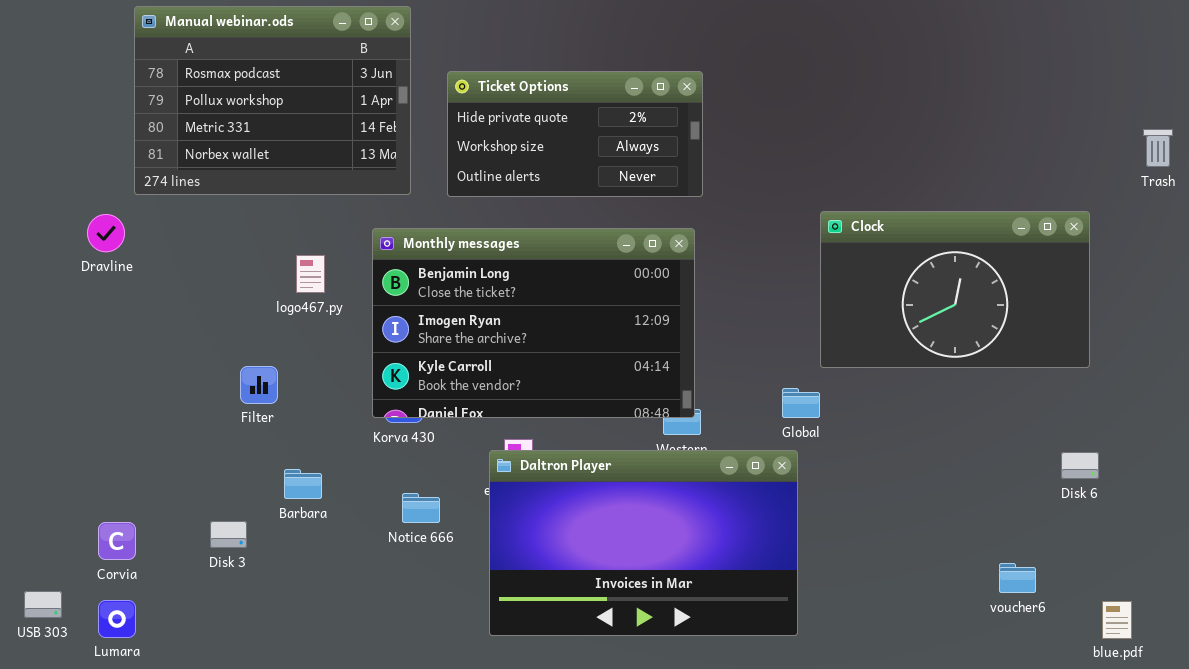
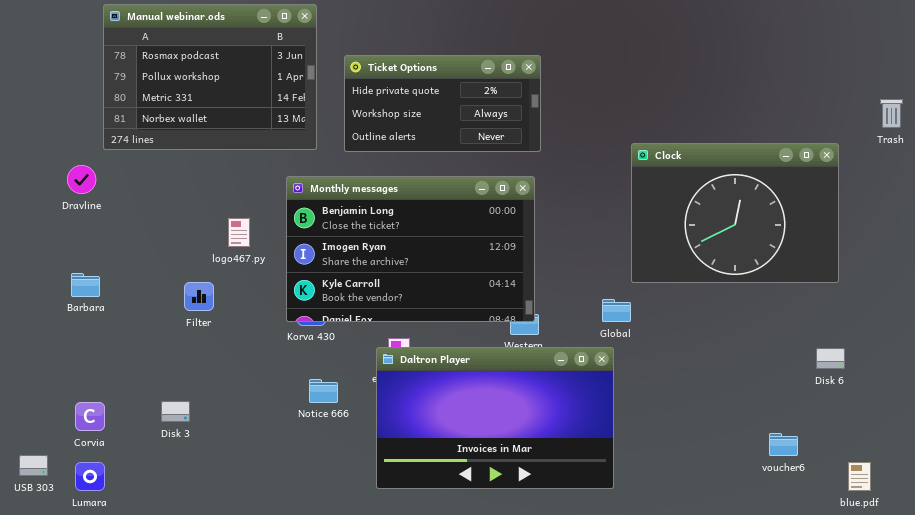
Clock: [820,211,1090,368] -> [631,143,839,283], resized
logo467.py: [296,255,325,293] -> [228,218,250,247], moved
Barbara: [284,469,322,499] -> [71,273,100,297], moved

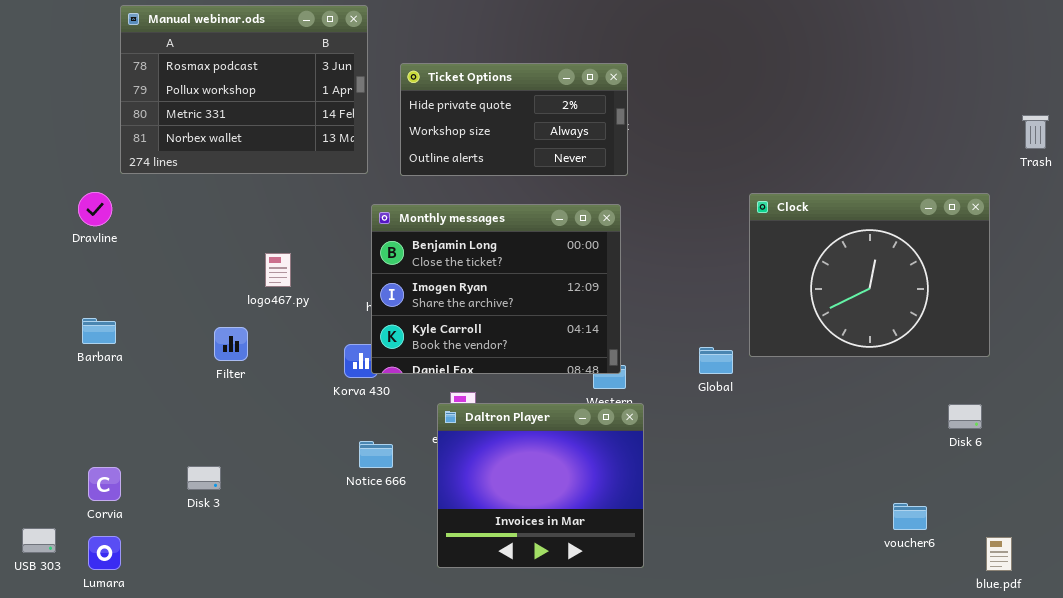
Clock: [631,143,839,283] -> [749,193,990,357], moved
Monthly messages: [286,176,535,322] -> [371,204,621,374], resized
Daltron Player: [376,347,614,489] -> [437,403,644,568], resized

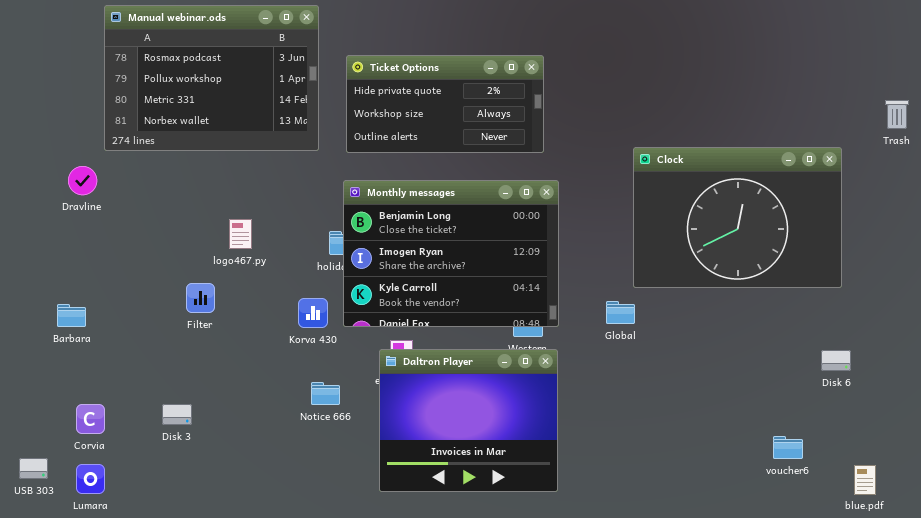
Clock: [749,193,990,357] -> [633,147,842,288], moved
Monthly messages: [371,204,621,374] -> [343,180,559,327], moved
Barbara: [82,318,116,344] -> [57,304,86,327], moved

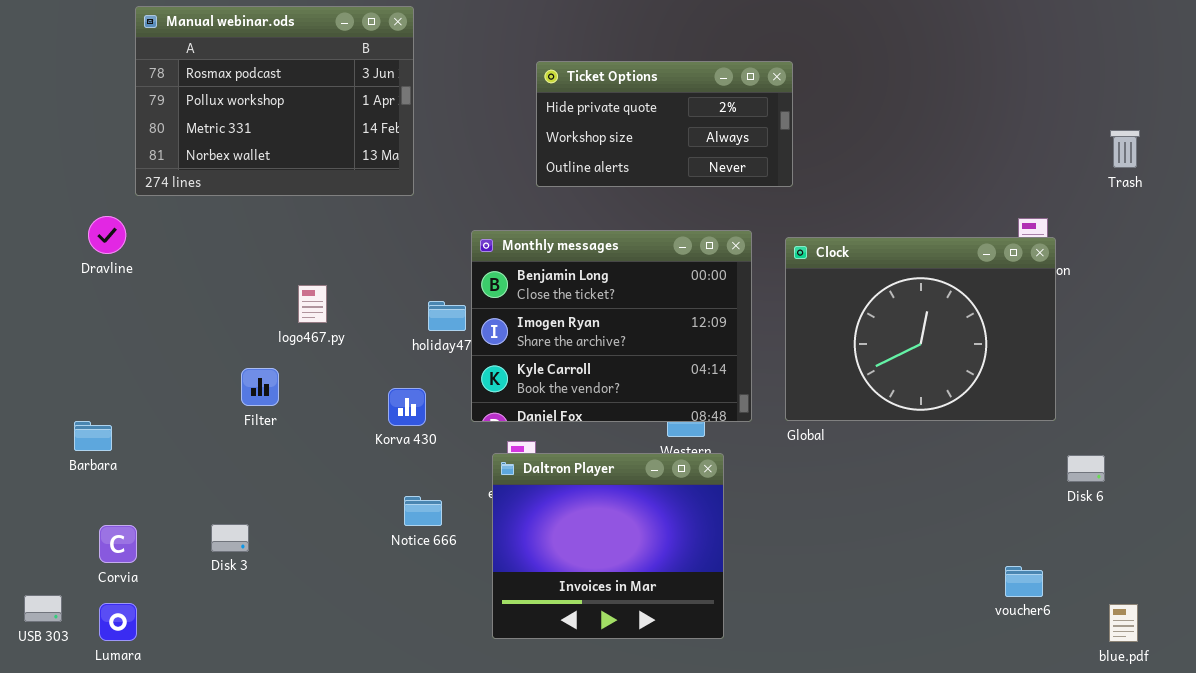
Ticket Options: [346,55,544,153] -> [536,61,793,187], moved
Trash: [885,100,909,129] -> [1110,130,1140,168], moved
Clock: [633,147,842,288] -> [785,237,1056,421], moved
Monthly messages: [343,180,559,327] -> [471,230,752,422], moved
Barbara: [57,304,86,327] -> [74,421,112,451], moved

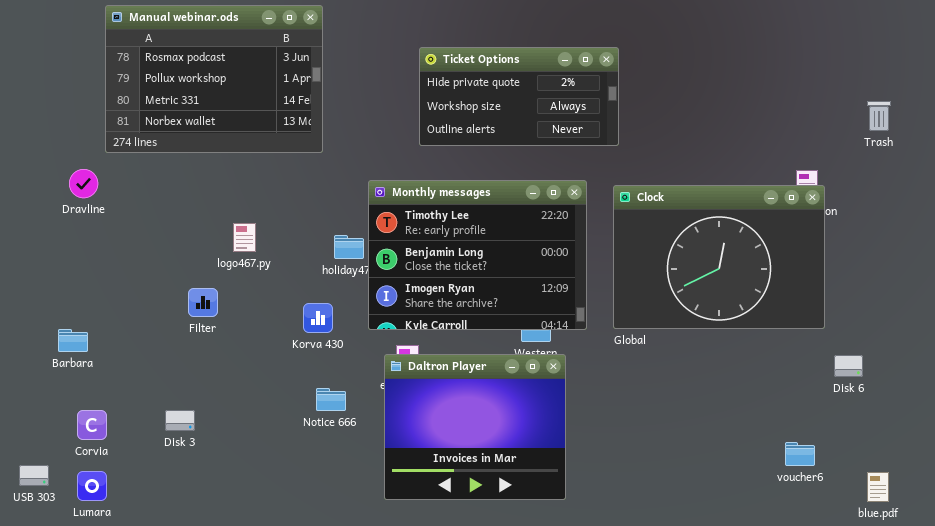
Monthly messages: [471,230,752,422] -> [368,180,587,330], scrolled up 1 row

